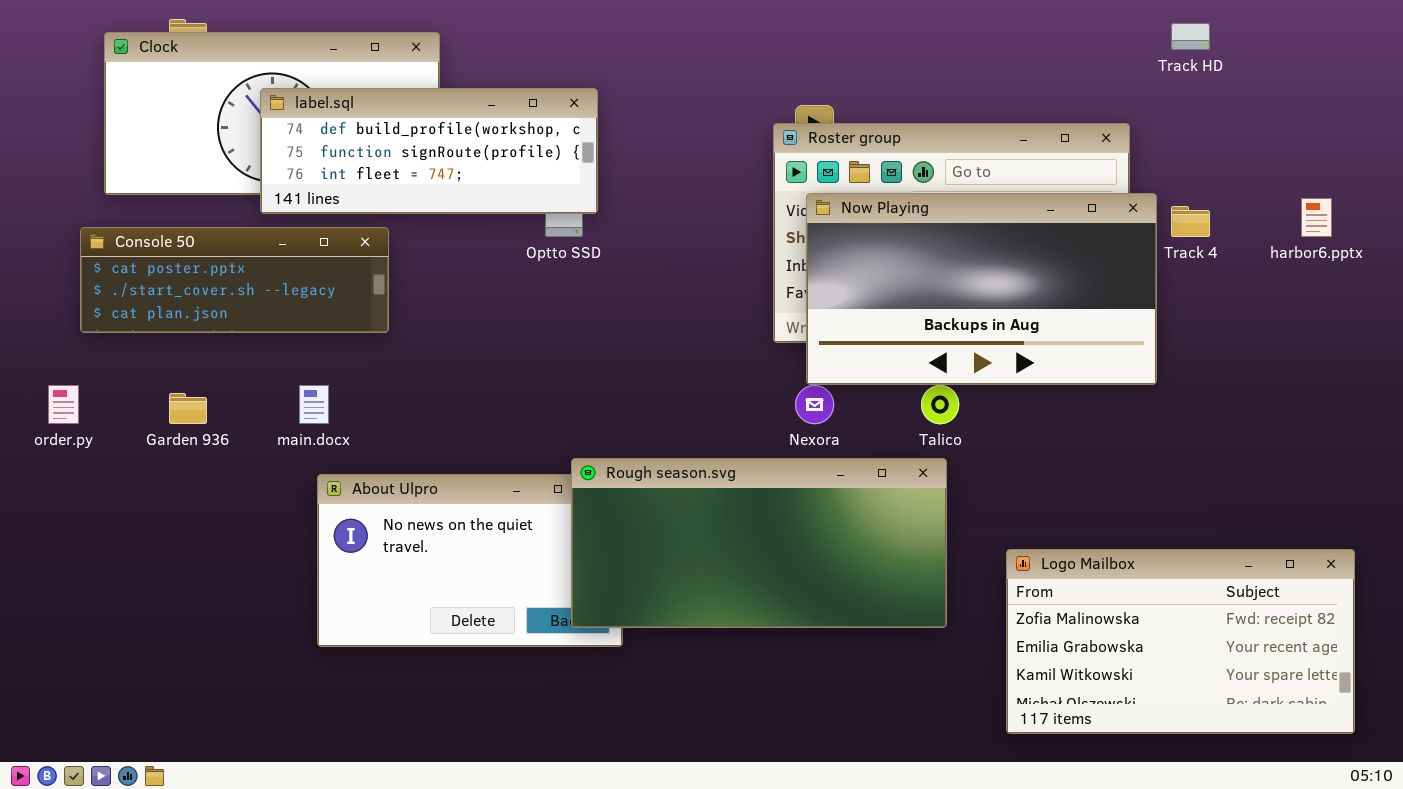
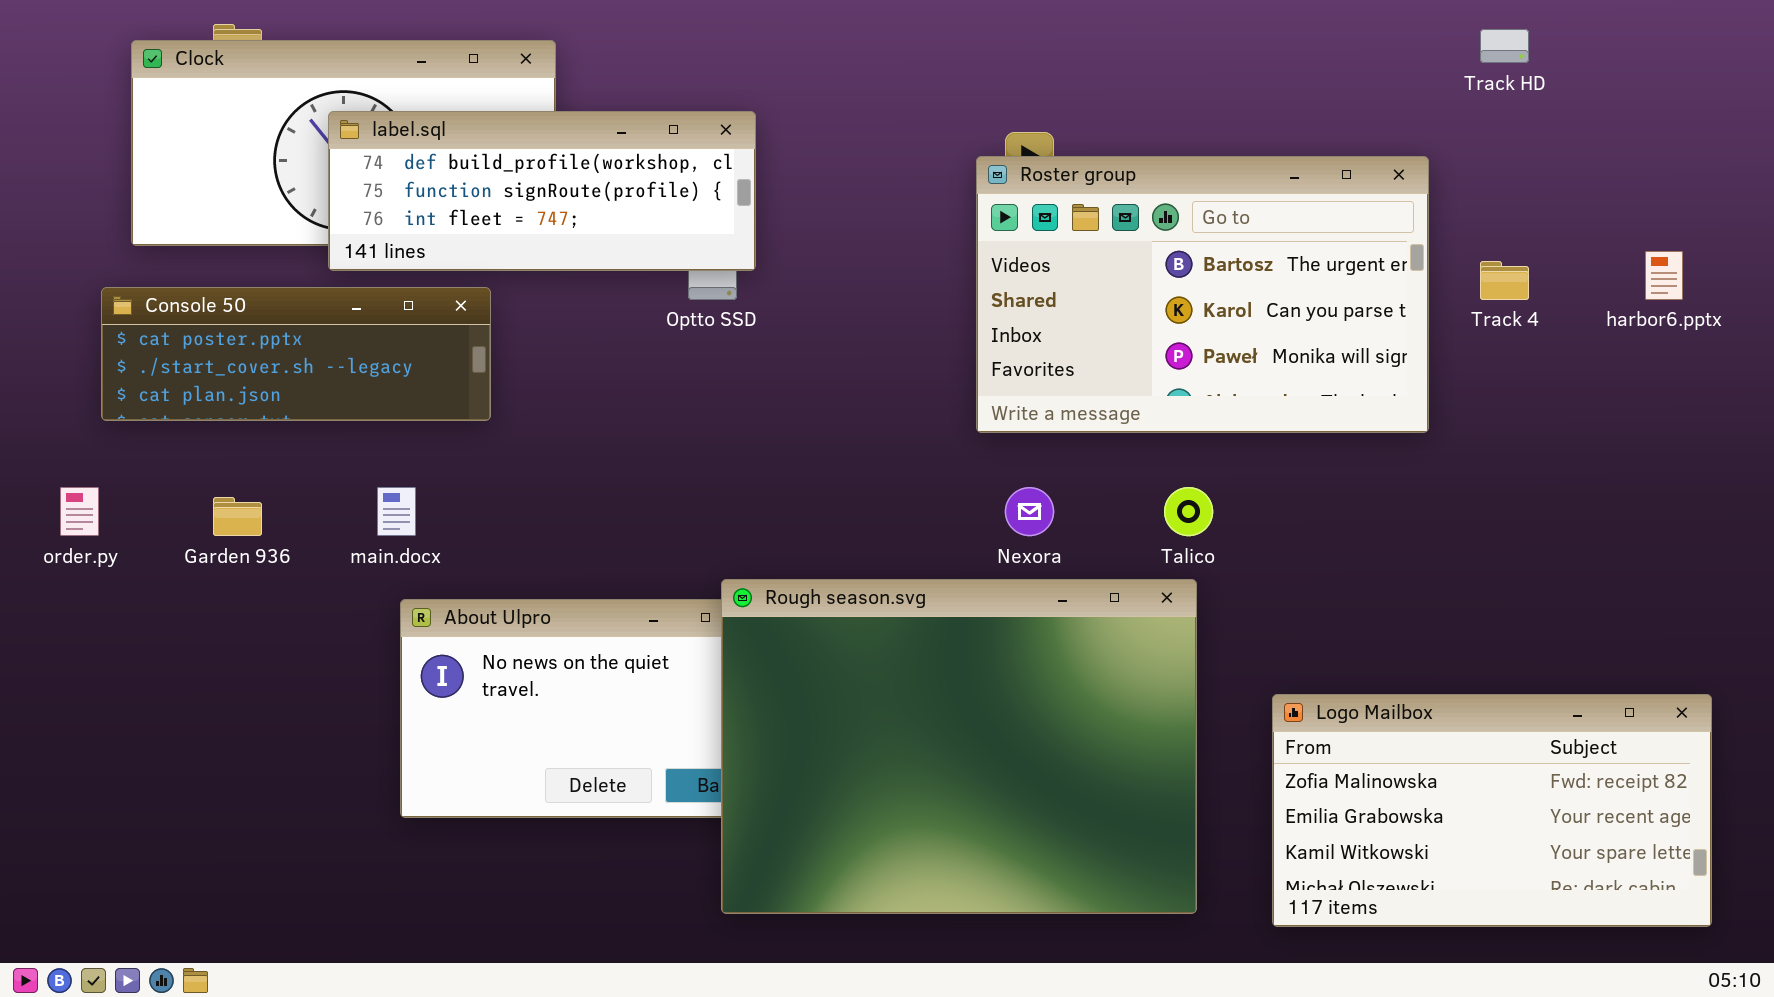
Now Playing: [806,193,1157,385] -> none, closed
Rough season.svg: [571,458,947,628] -> [721,579,1197,914], resized

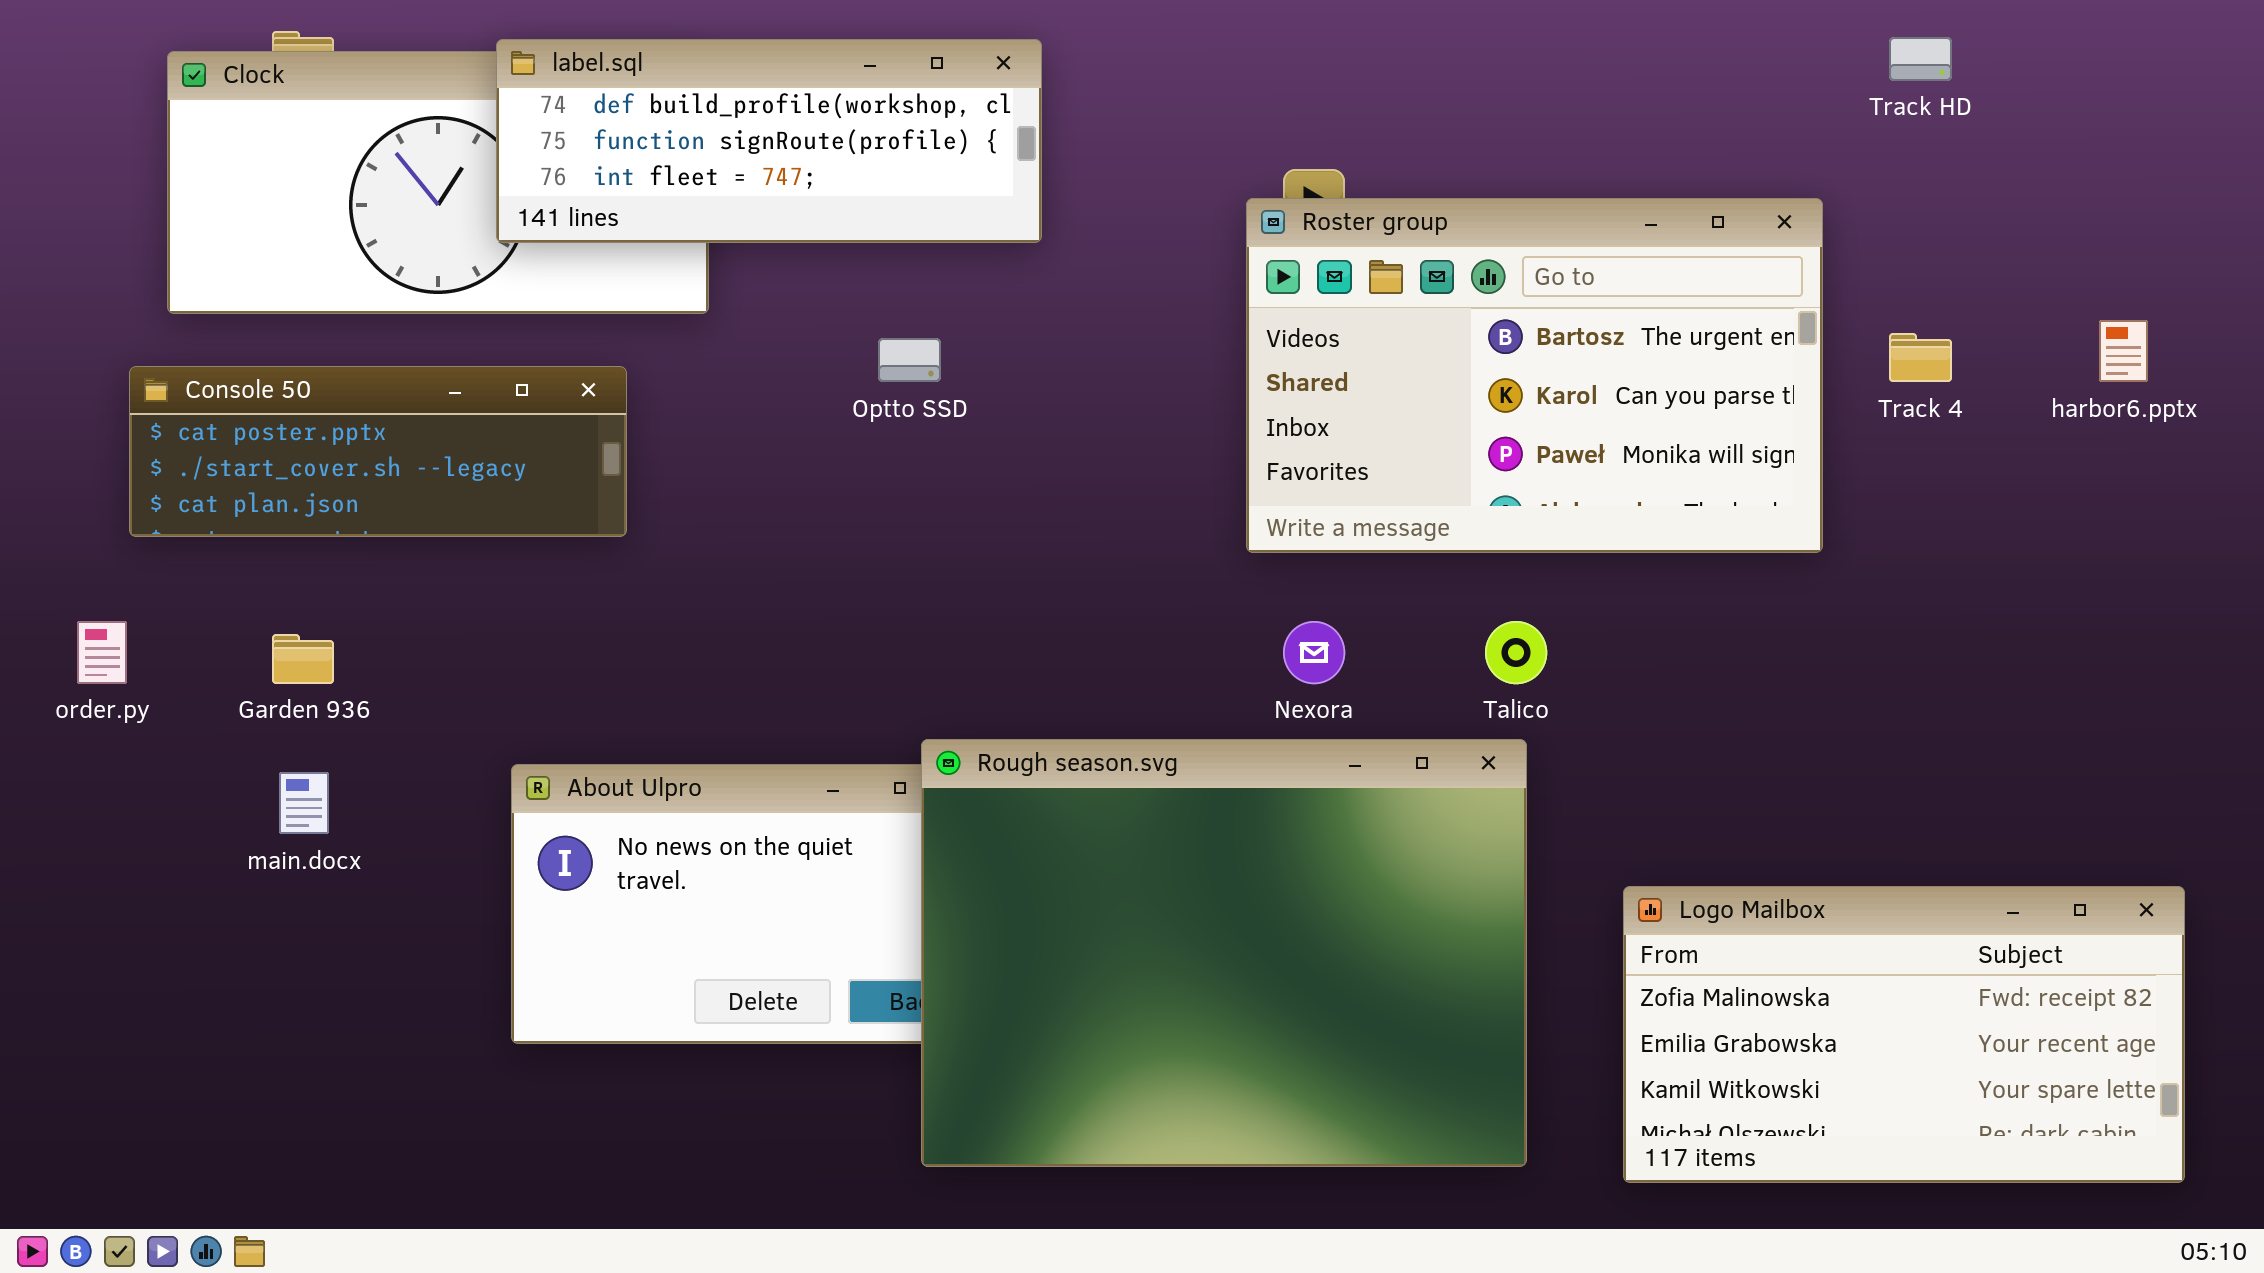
label.sql: [328,111,756,271] -> [496,39,1042,243], moved
main.docx: [377,487,416,536] -> [279,772,329,834], moved

